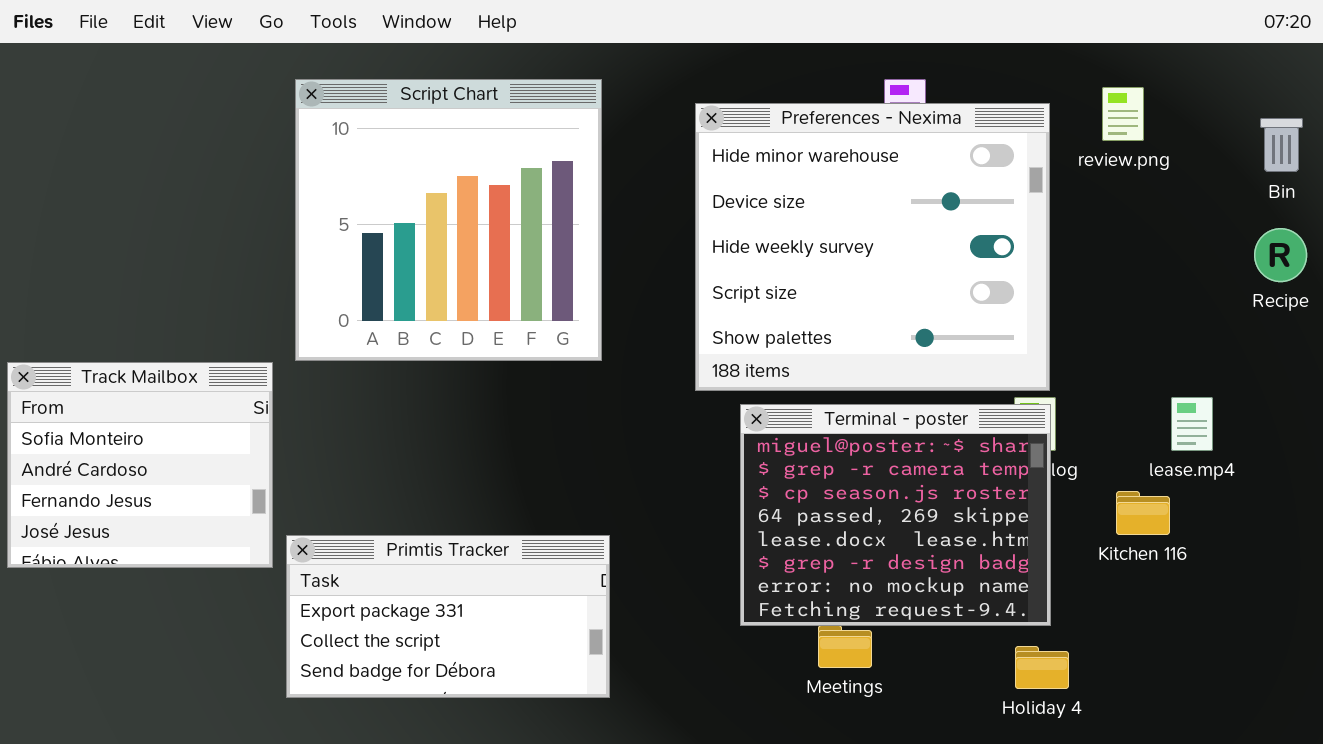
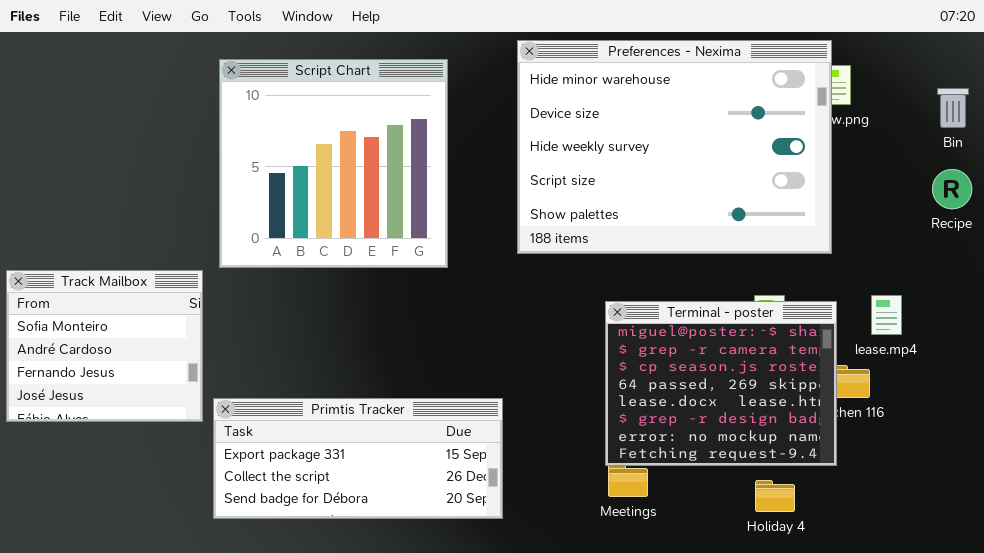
Preferences - Nexima: [695,103,1050,391] -> [517,40,832,254], moved, resized
Terminal - poster: [740,404,1051,626] -> [605,301,837,466], moved
Primtis Tracker: [286,535,610,698] -> [213,398,503,519], resized

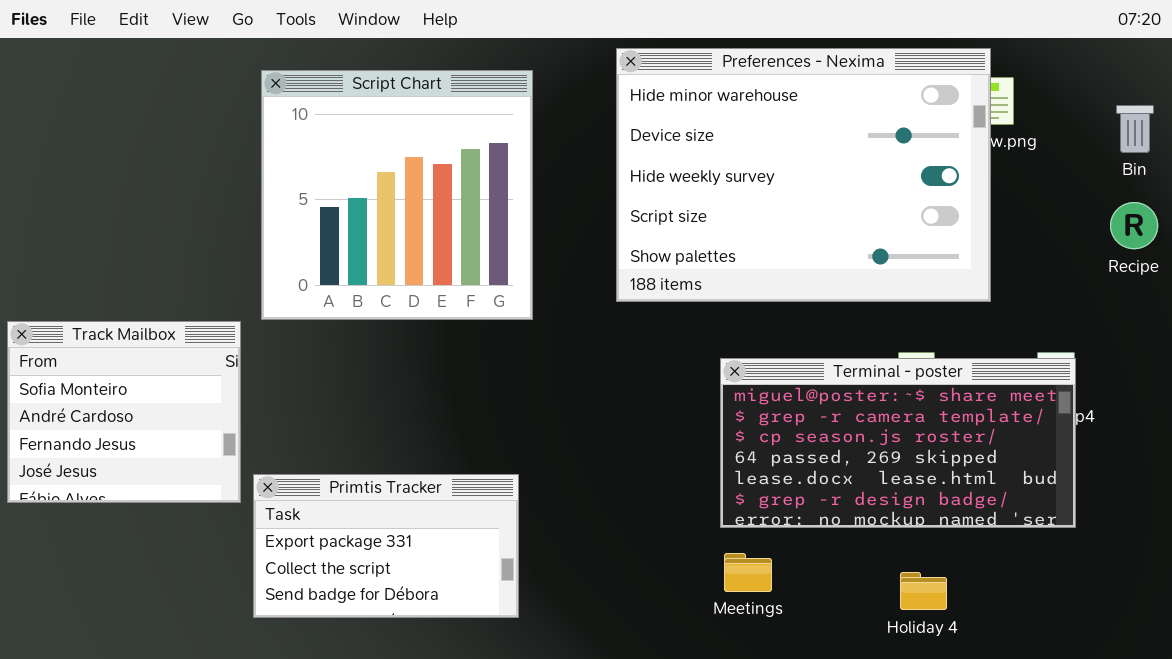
Terminal - poster: [605,301,837,466] -> [720,358,1076,528], resized
Primtis Tracker: [213,398,503,519] -> [253,474,519,618], resized

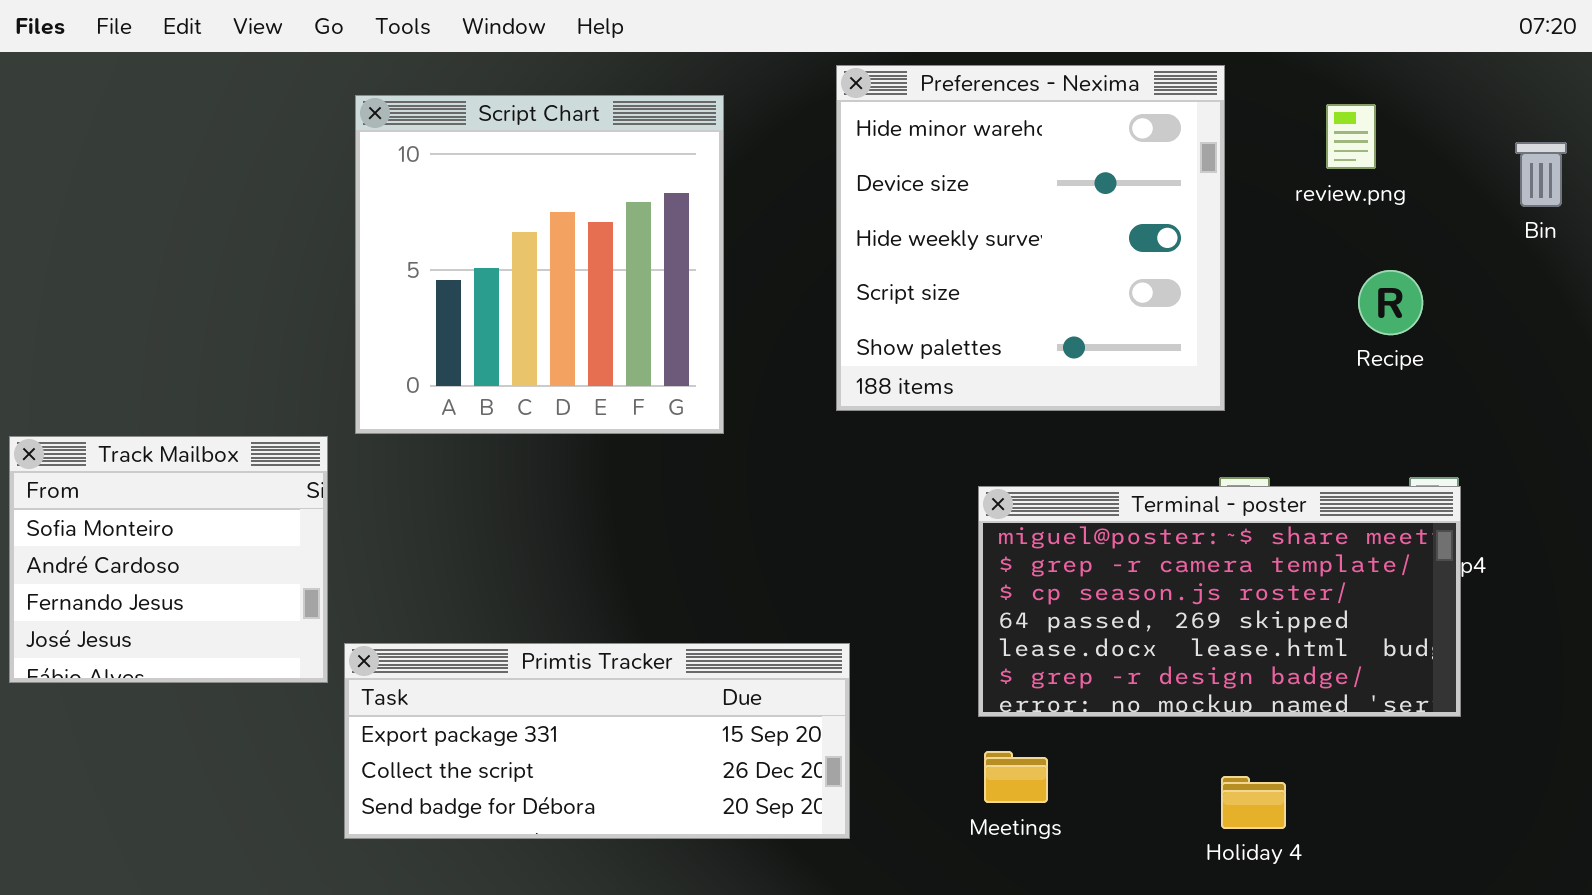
Preferences - Nexima: [616,48,991,302] -> [836,65,1225,411], resized
Recipe: [1110,202,1158,249] -> [1358,270,1423,335], moved
Primtis Tracker: [253,474,519,618] -> [344,643,850,839], resized

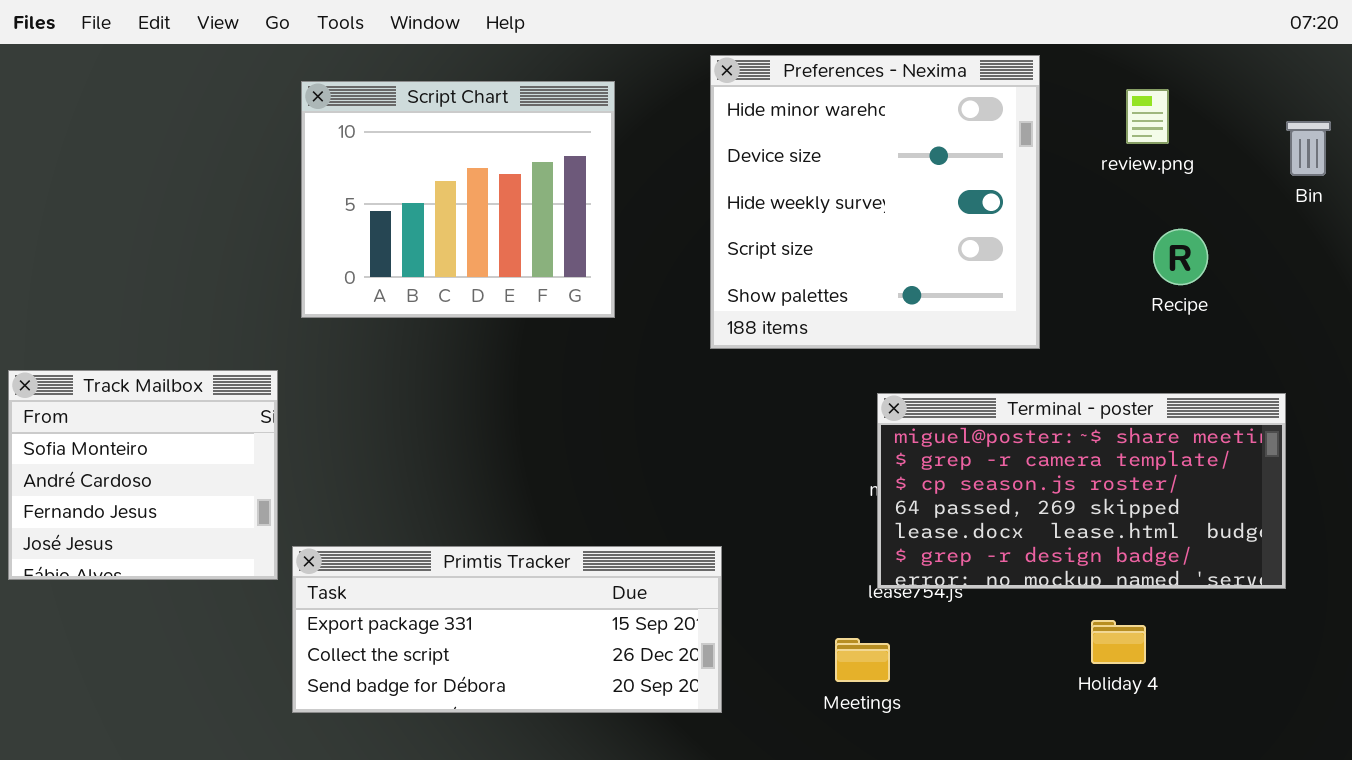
Script Chart: [355,95,724,434] -> [301,81,615,318], resized
Terminal - poster: [978,486,1461,717] -> [877,393,1286,589], moved
Holiday 4: [1221,776,1286,829] -> [1091,620,1146,664], moved

